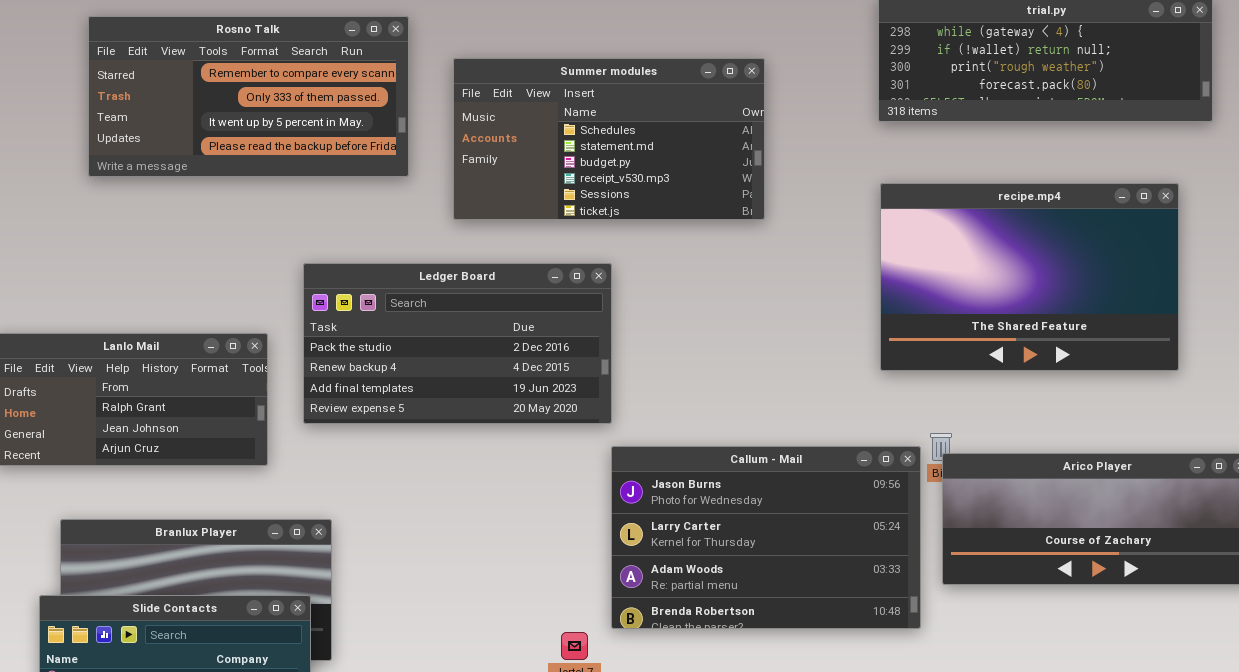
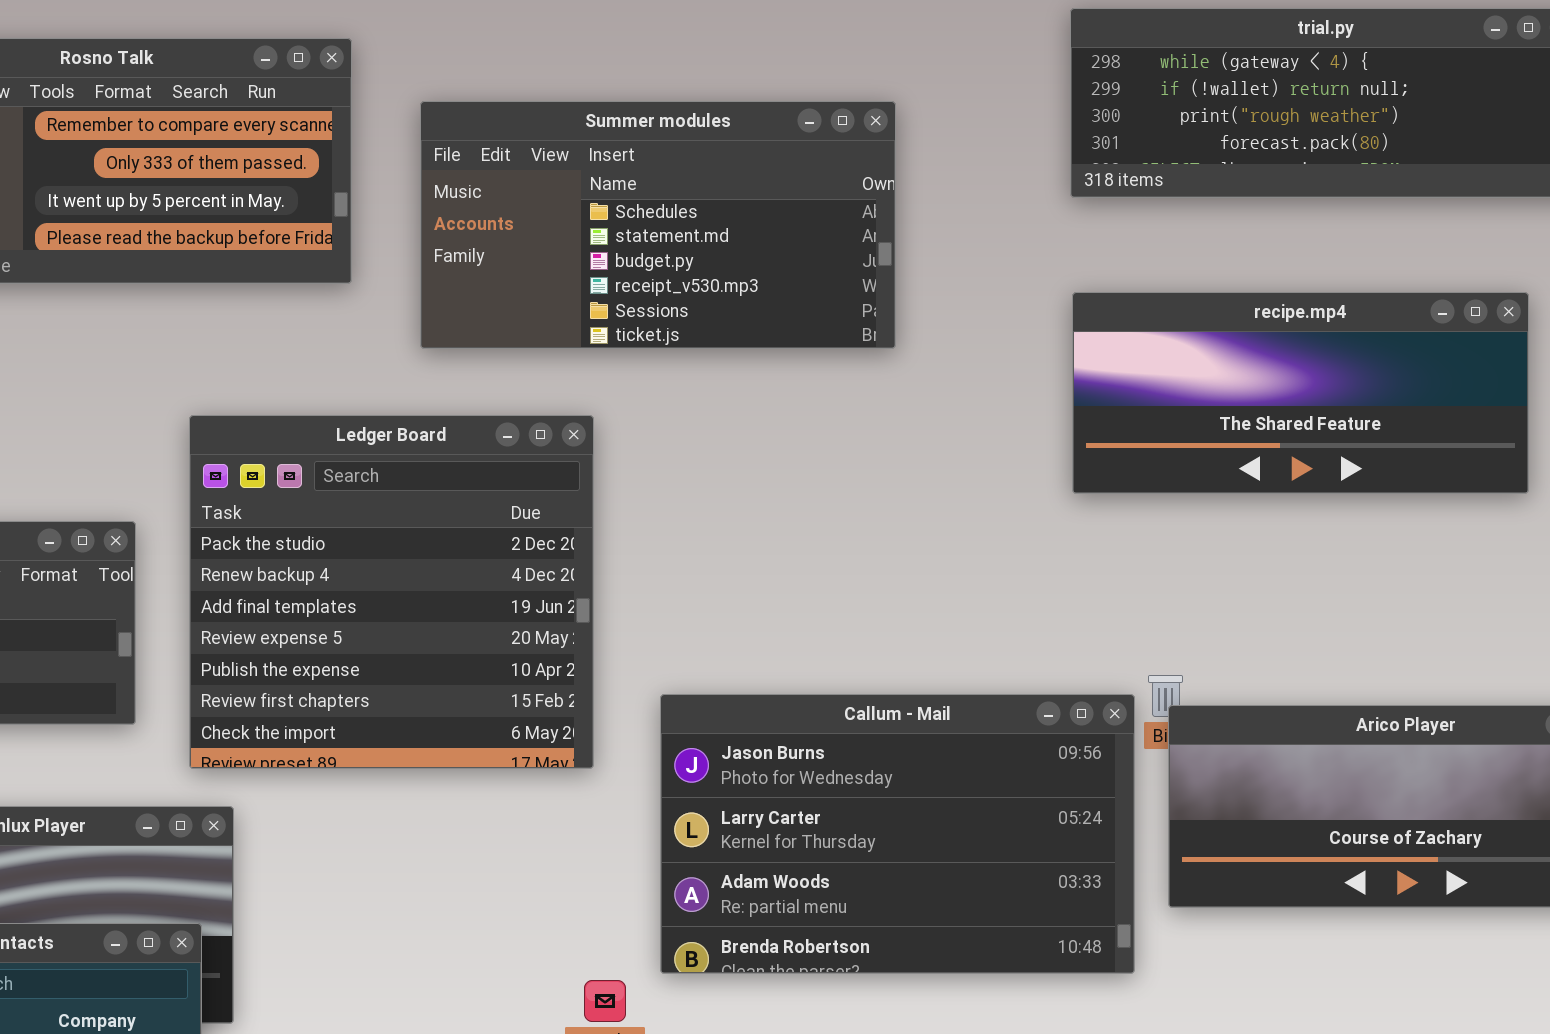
recipe.mp4: [880,183,1179,371] -> [1072,292,1529,494], resized
Ledger Board: [303,263,612,424] -> [189,415,594,769], resized

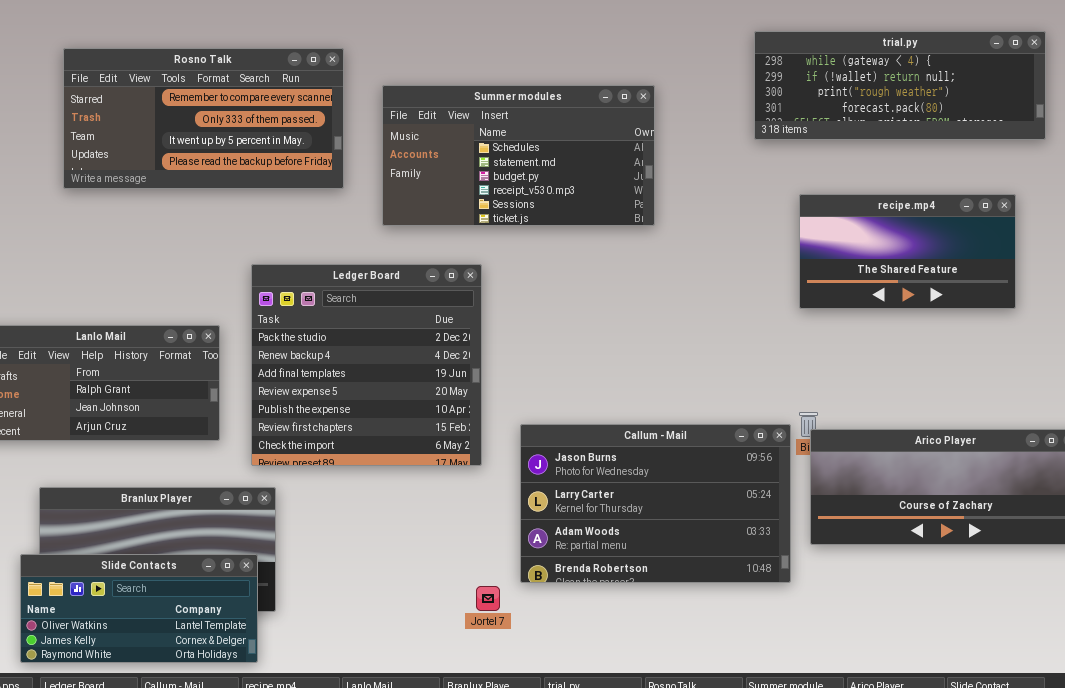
recipe.mp4: [1072,292,1529,494] -> [799,194,1016,309], resized

